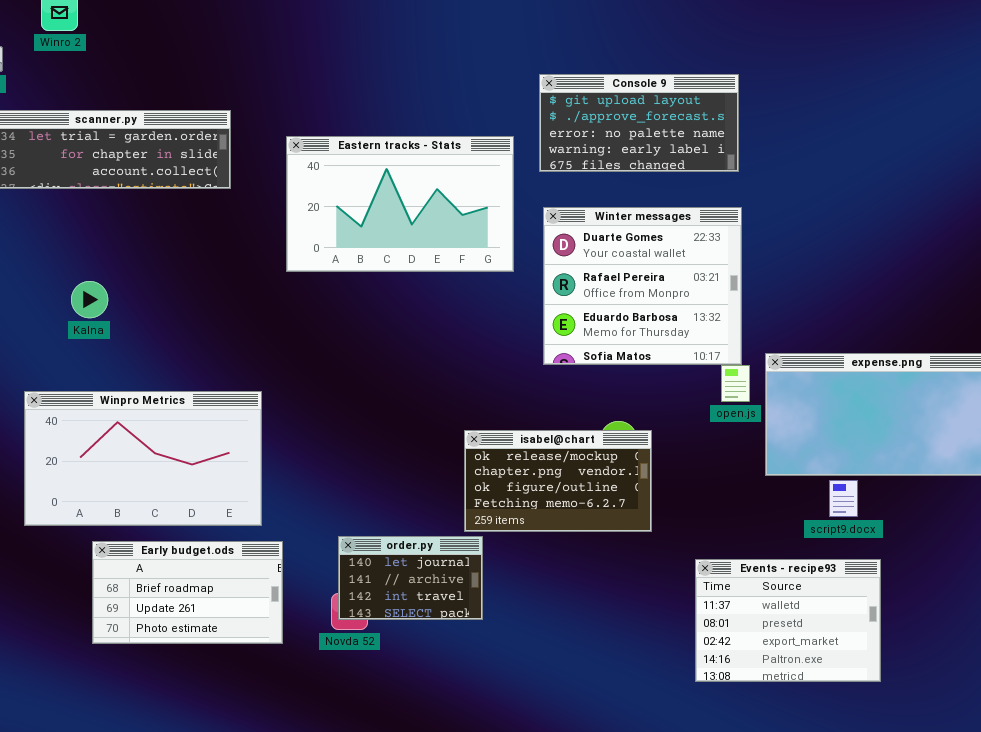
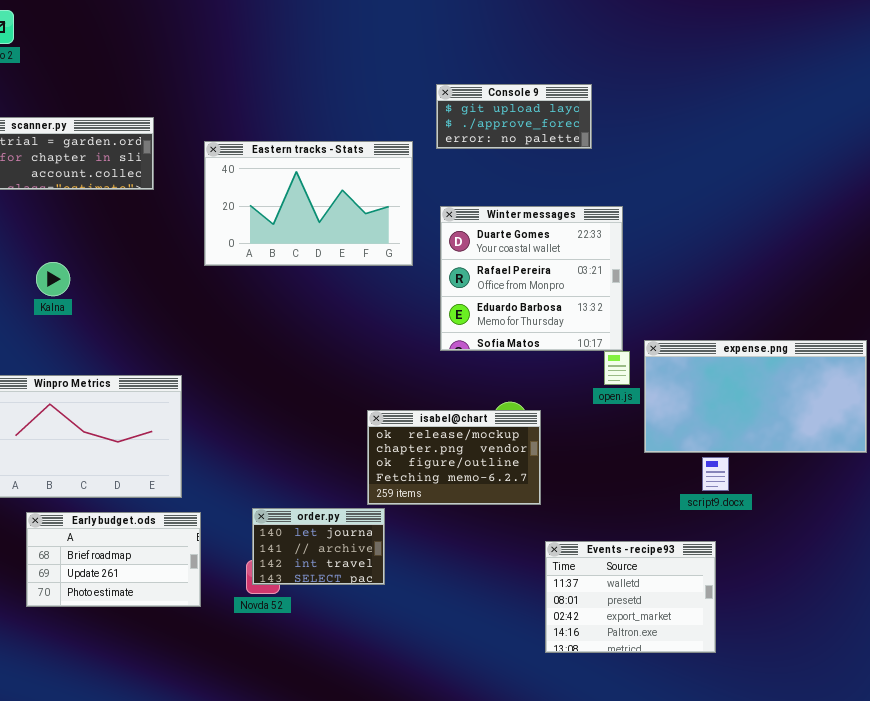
Console 9: [539,74,739,172] -> [436,84,592,149], resized
Kalna: [71,281,108,318] -> [36,262,70,296], moved
Events - recipe93: [695,559,881,682] -> [545,541,716,653], moved

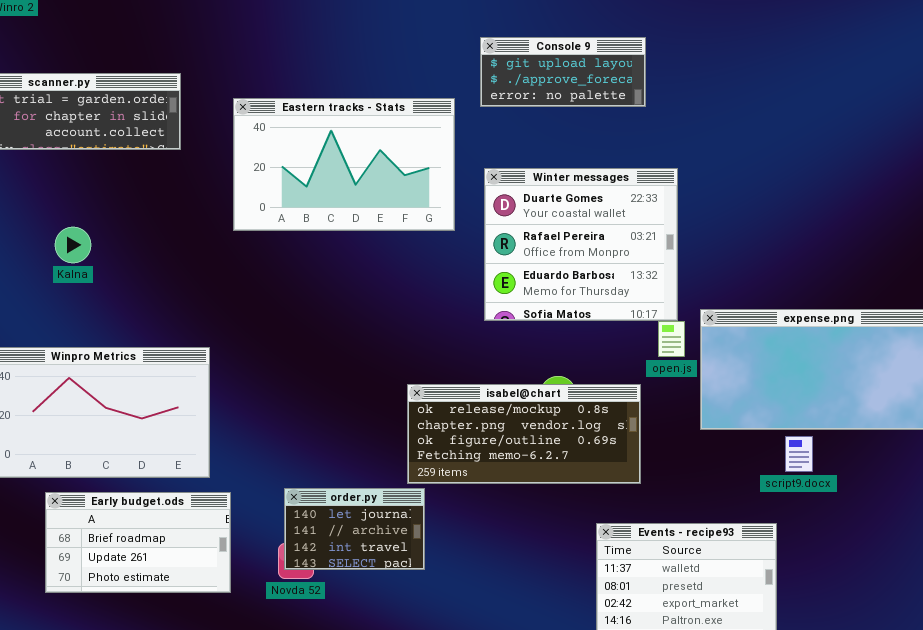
isabel@chart: [367,410,541,505] -> [407,384,641,484], resized
script9.docx: [702,457,729,491] -> [785,436,813,472], moved

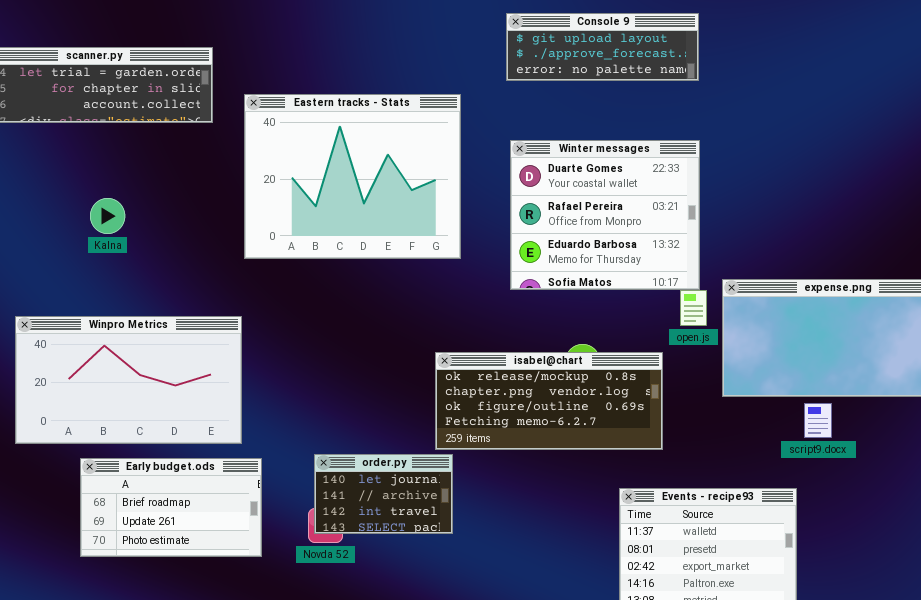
Console 9: [480,37,646,107] -> [506,13,699,81], resized
Eastern tracks - Stats: [233,98,455,231] -> [244,94,461,259], moved, resized

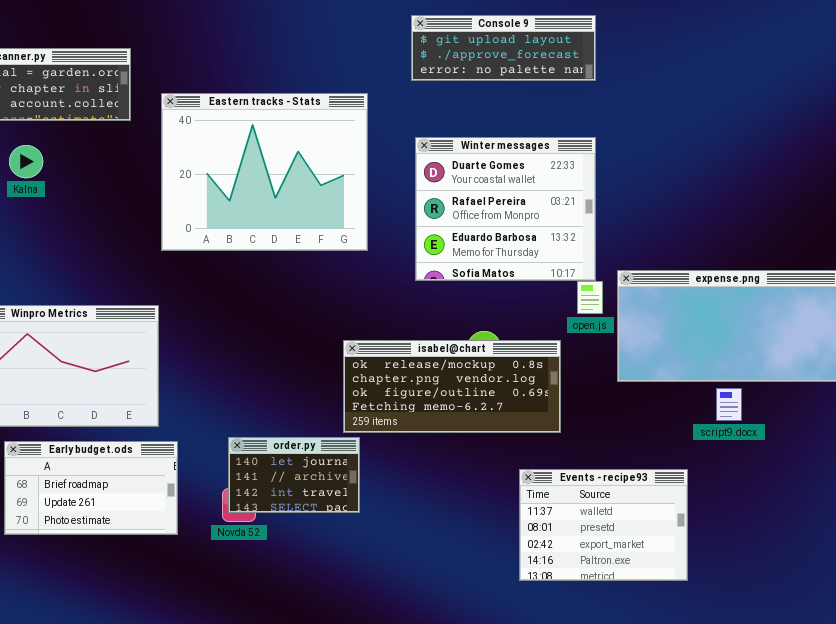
Kalna: [90,198,125,234] -> [9,145,43,178], moved
script9.docx: [804,403,832,438] -> [716,388,742,421], moved

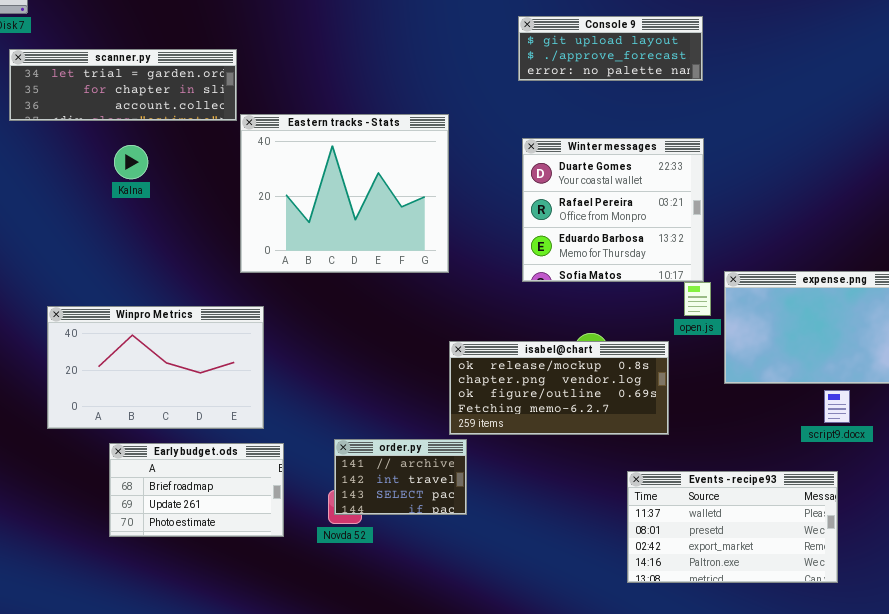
Eastern tracks - Stats: [161,93,368,251] -> [240,114,449,273], moved
order.py: [228,437,360,513] -> [334,439,467,515], scrolled down 1 row
Events - recipe93: [519,469,688,581] -> [627,471,838,583], resized

